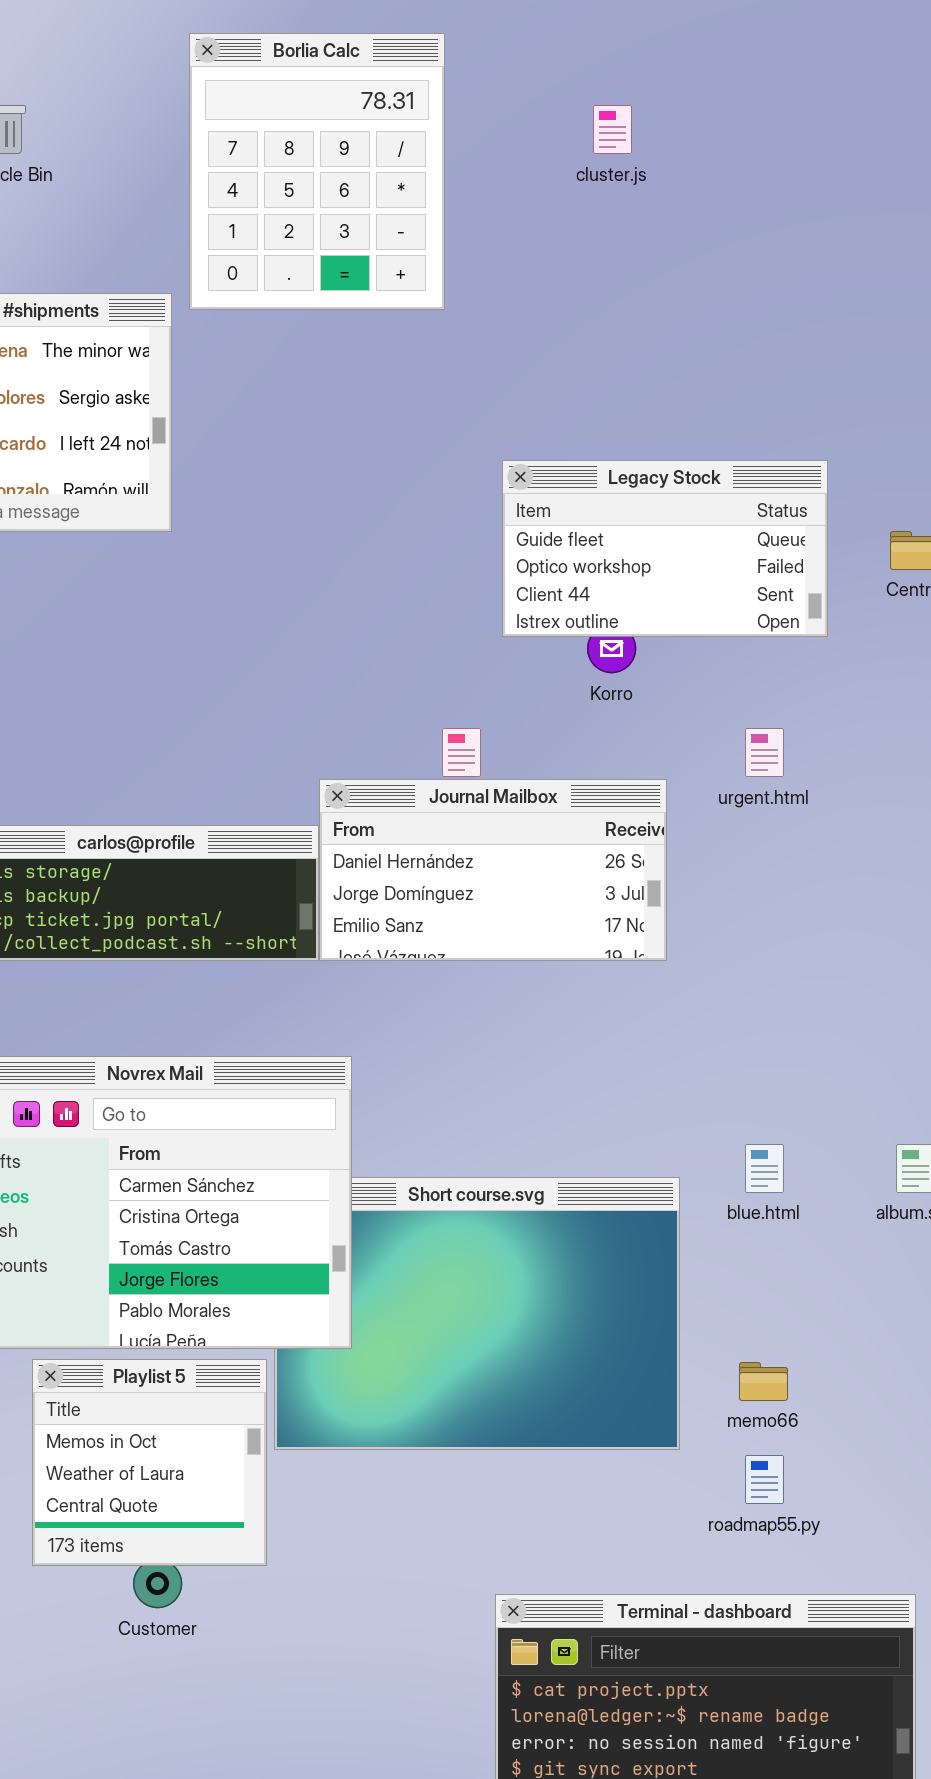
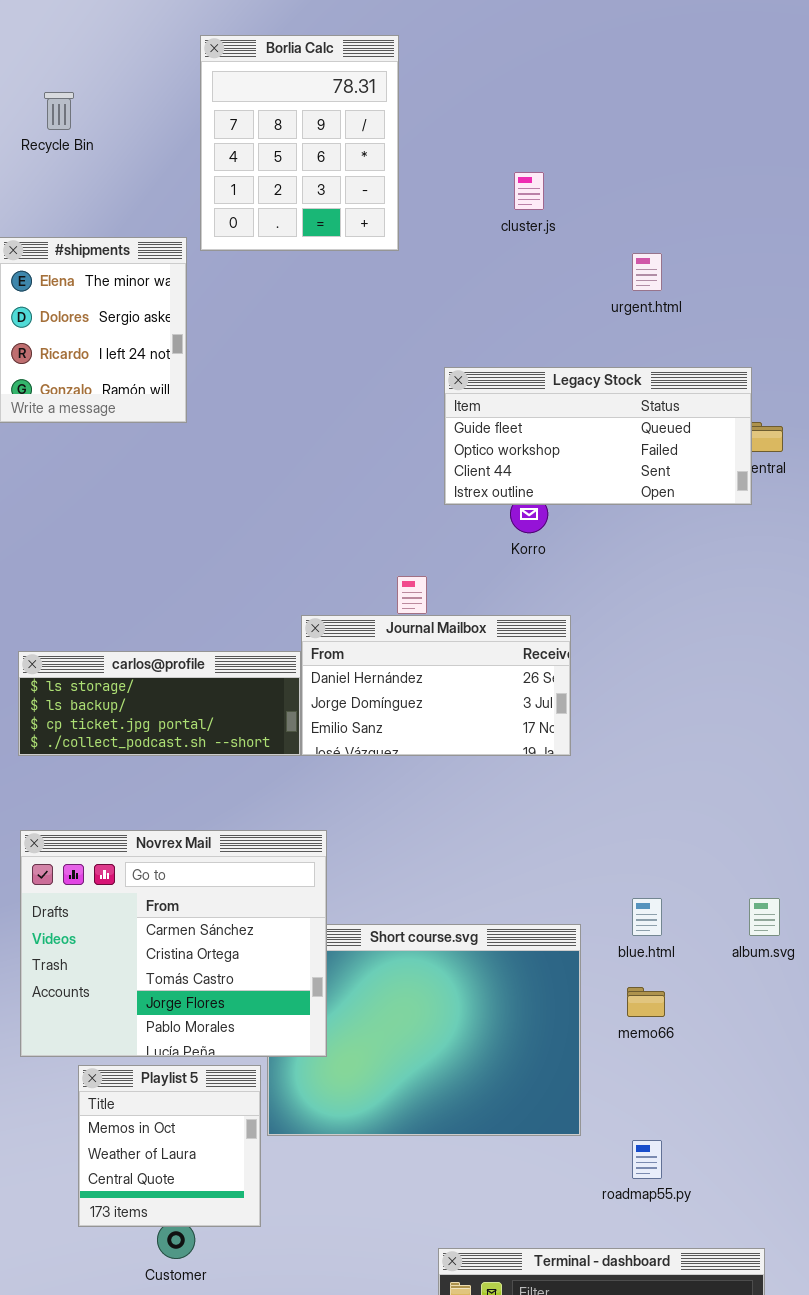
cluster.js: [593,105,632,154] -> [514,172,544,210], moved
Legacy Stock: [502,460,828,637] -> [444,367,752,505], resized
urgent.html: [745,728,784,777] -> [632,253,662,291], moved
memo66: [739,1362,788,1401] -> [627,987,665,1017], moved

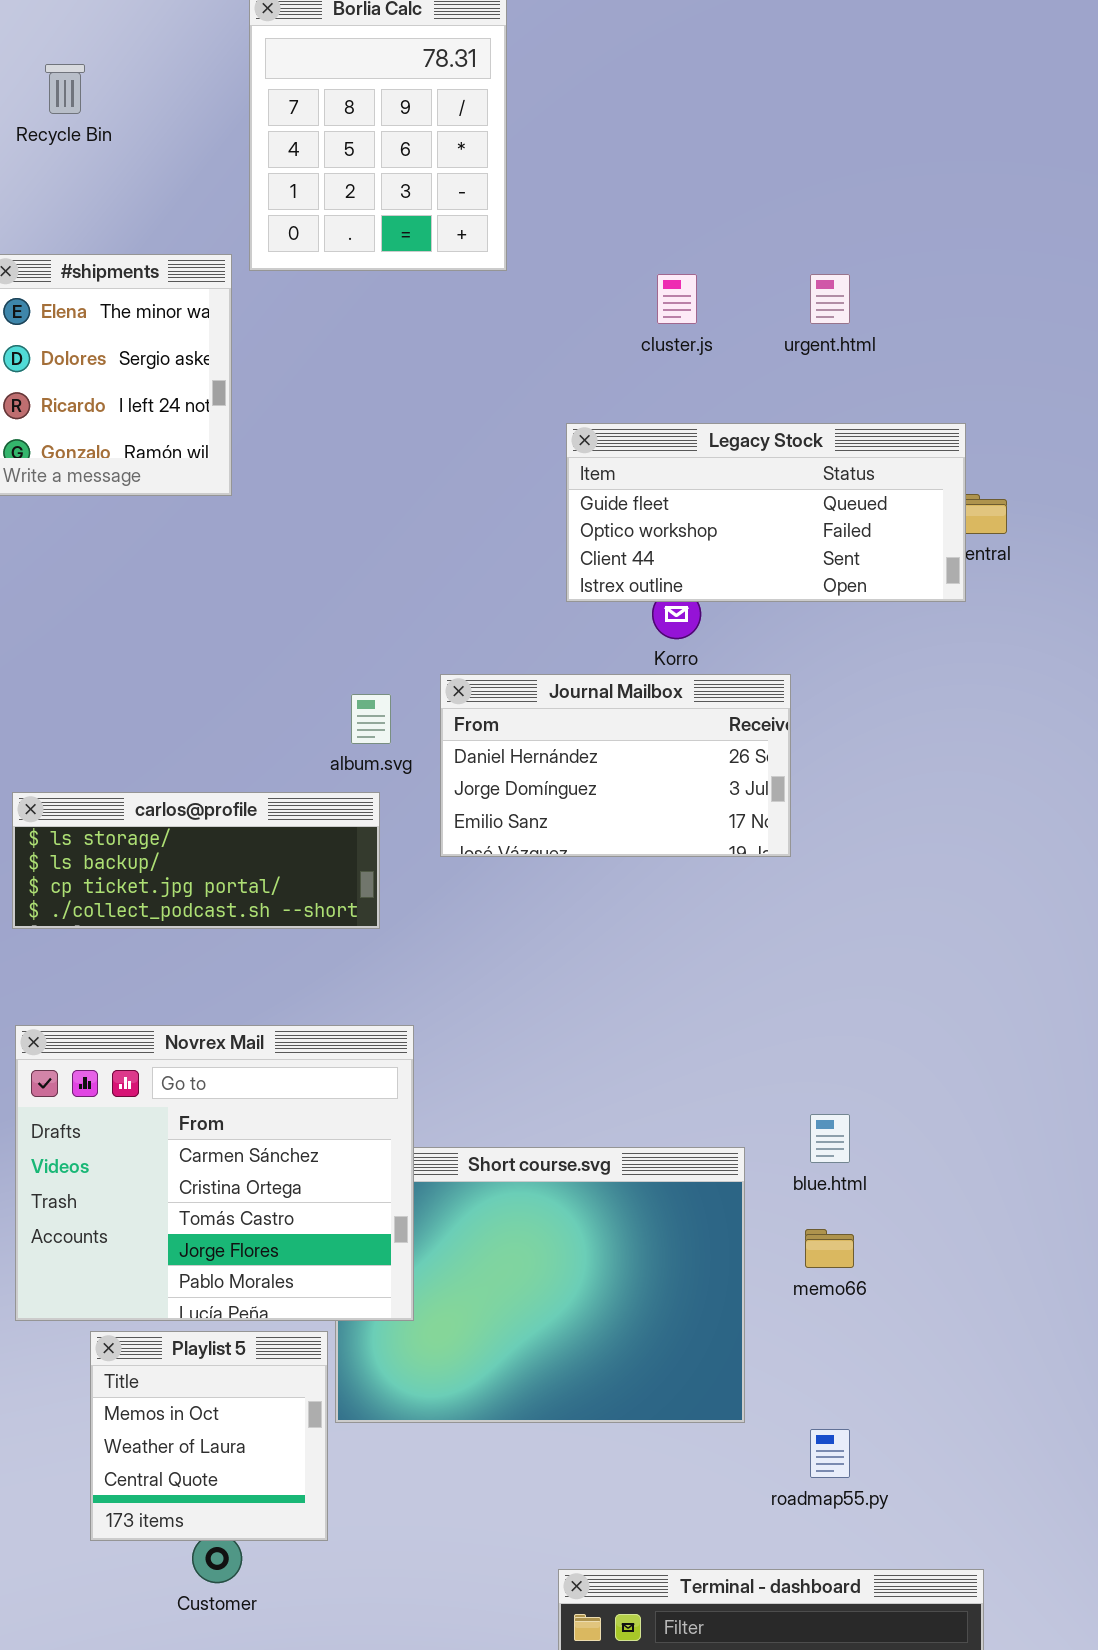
cluster.js: [514,172,544,210] -> [657,274,697,324], moved
Journal Mailbox: [301,615,571,756] -> [440,674,791,857], moved
album.svg: [749,898,780,936] -> [351,694,391,744], moved

